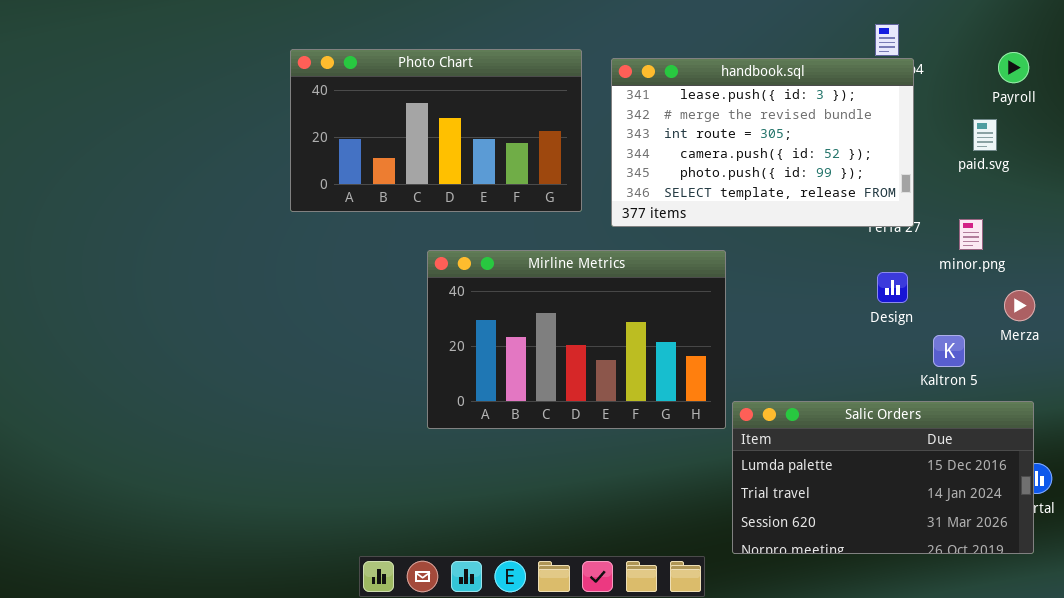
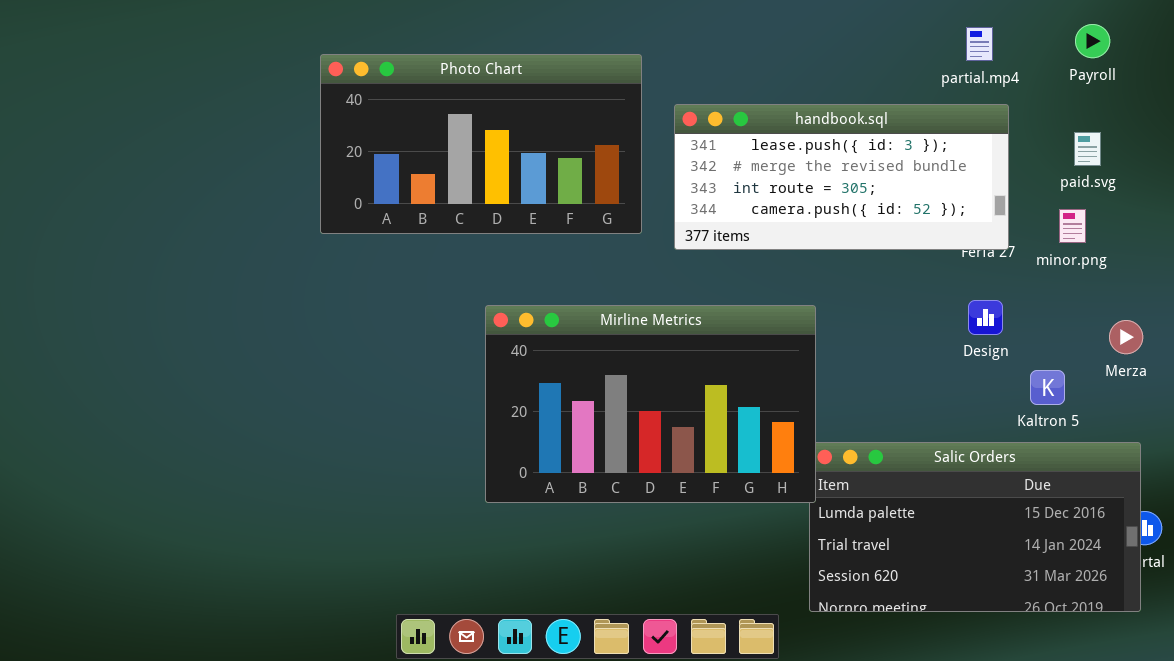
Payroll: [998,52,1029,83] -> [1075,24,1110,58], moved
handbook.sql: [611,58,914,227] -> [674,104,1009,250], resized
minor.png: [959,219,983,250] -> [1059,209,1086,243], moved
Mirline Metrics: [427,250,726,429] -> [485,305,816,503], moved

